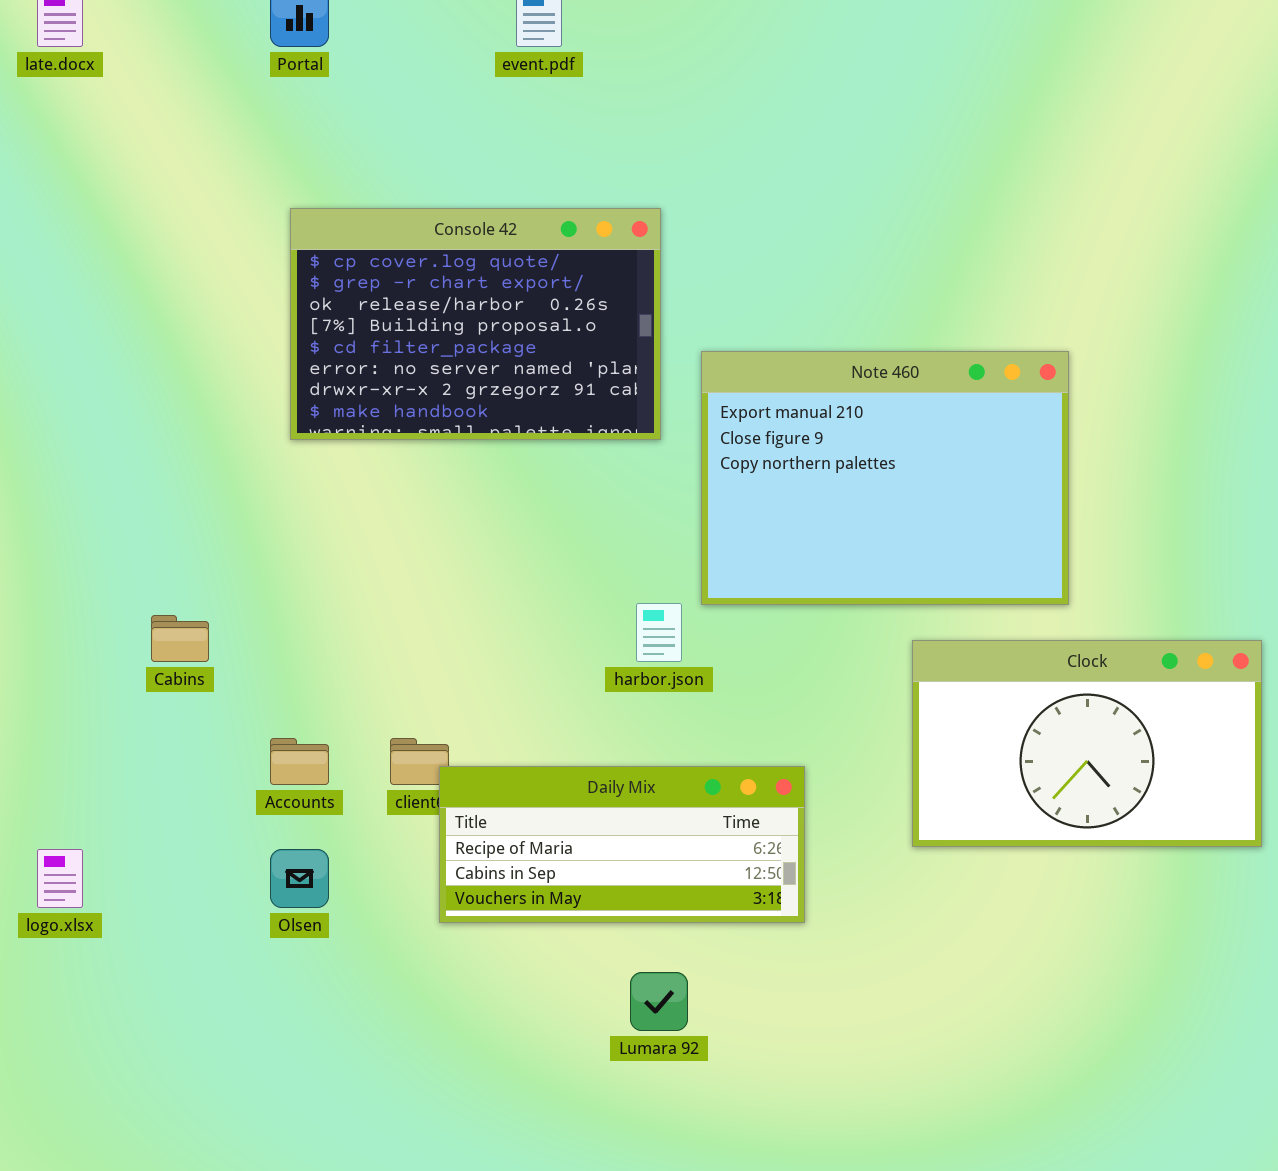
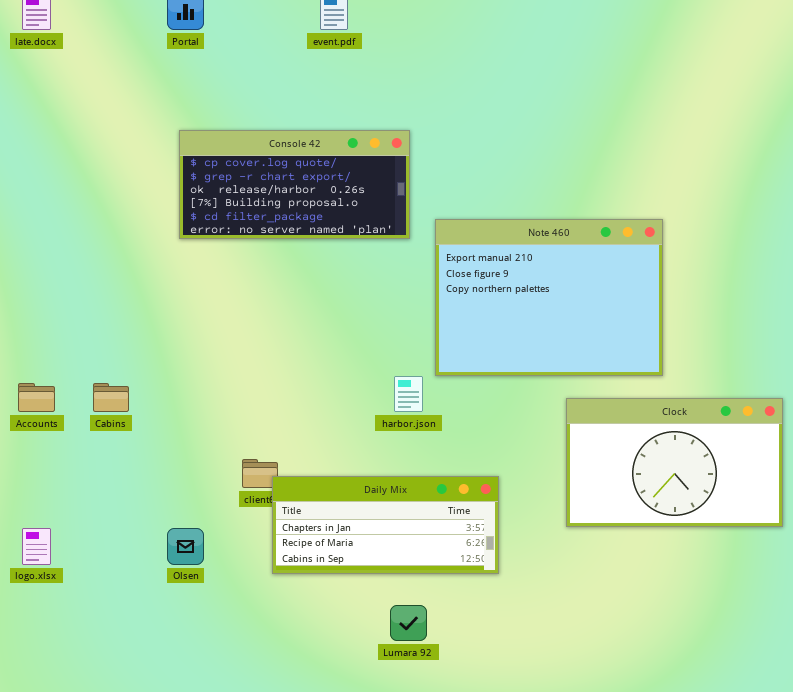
Console 42: [290,208,661,440] -> [179,130,410,239], resized
Accounts: [270,738,329,785] -> [18,383,55,412], moved
Daily Mix: [439,766,805,923] -> [272,476,499,574], scrolled up 1 row

